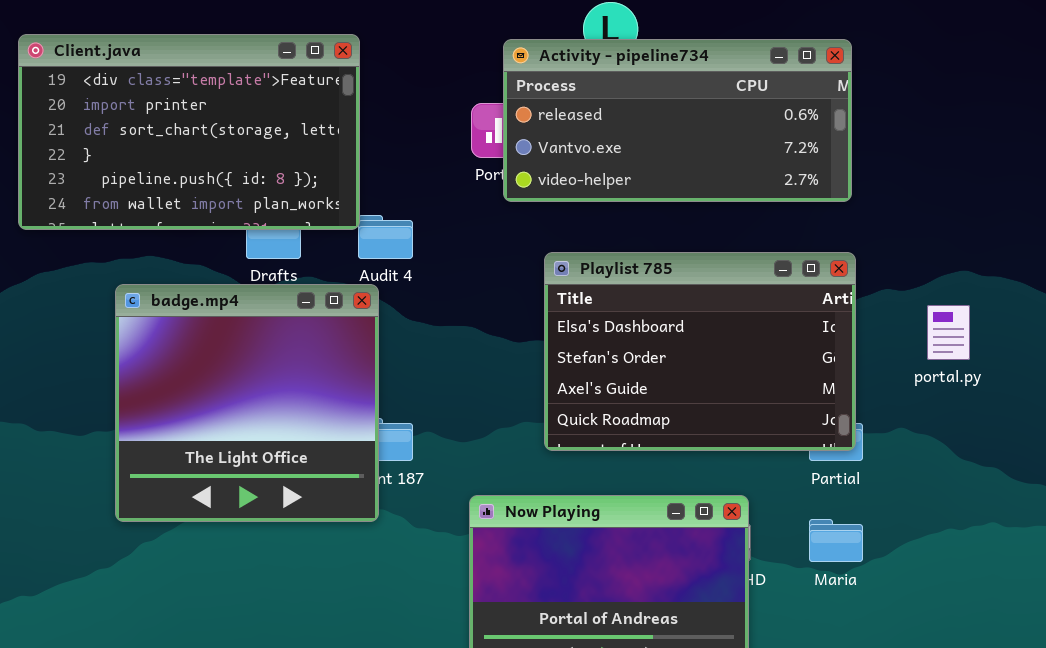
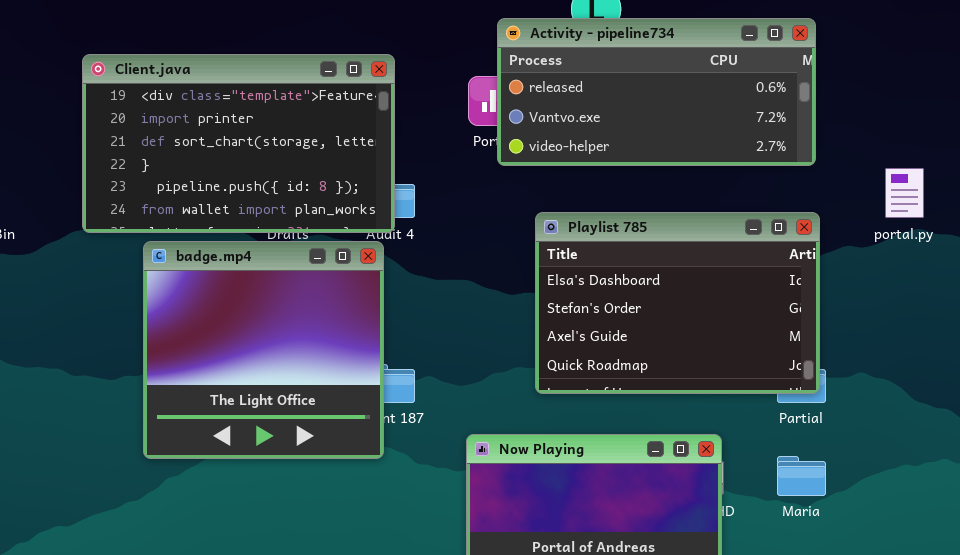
Client.java: [18,34,360,230] -> [82,54,395,233], moved
portal.py: [927,305,970,360] -> [885,168,924,218], moved

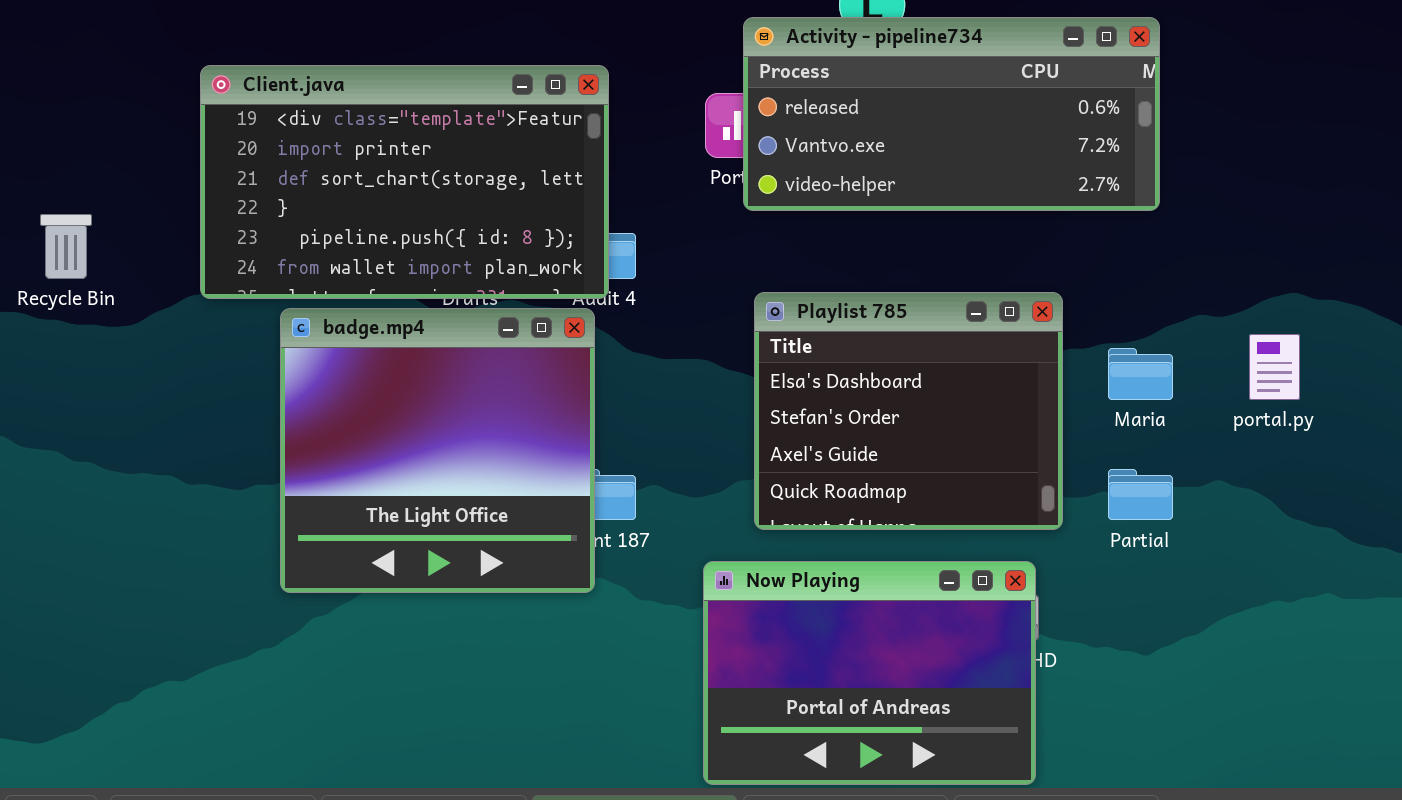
portal.py: [885,168,924,218] -> [1249,334,1300,400], moved
Playlist 785: [535,212,820,394] -> [754,292,1063,530], moved, resized
Maria: [777,456,826,496] -> [1108,348,1173,400], moved

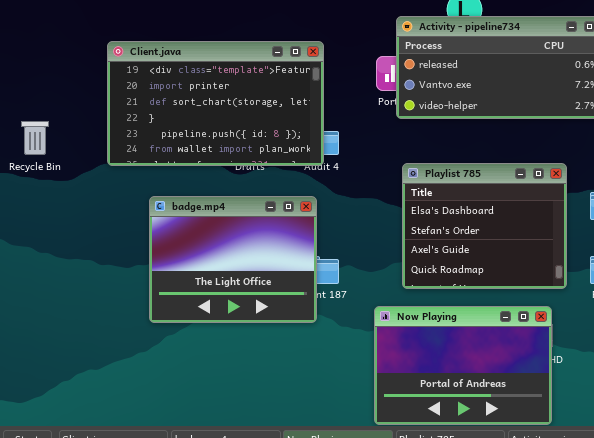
badge.mp4: [280,308,595,593] -> [149,196,317,323], resized

